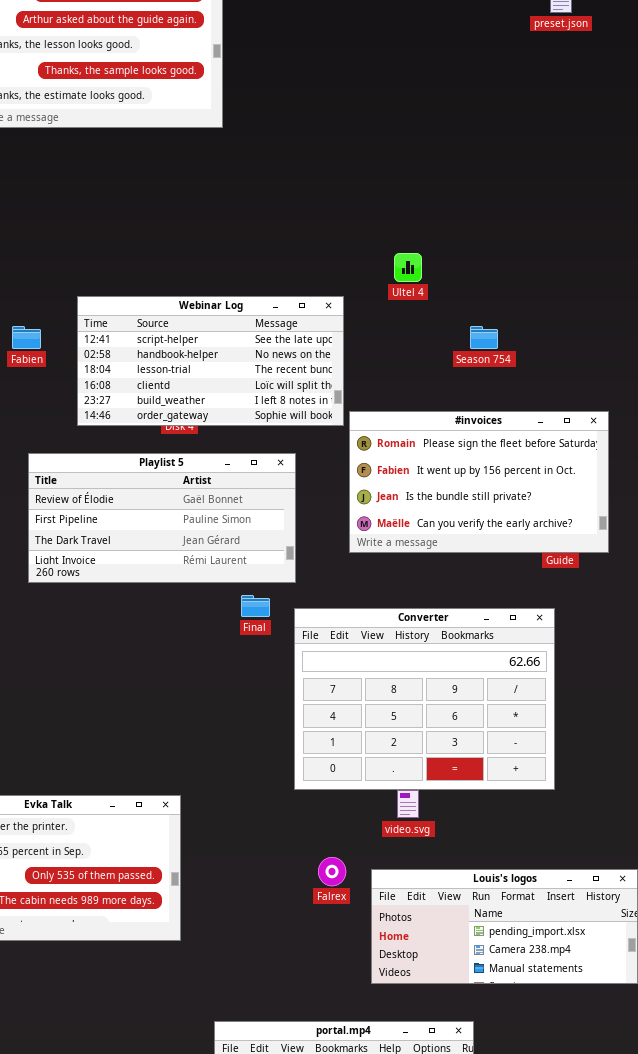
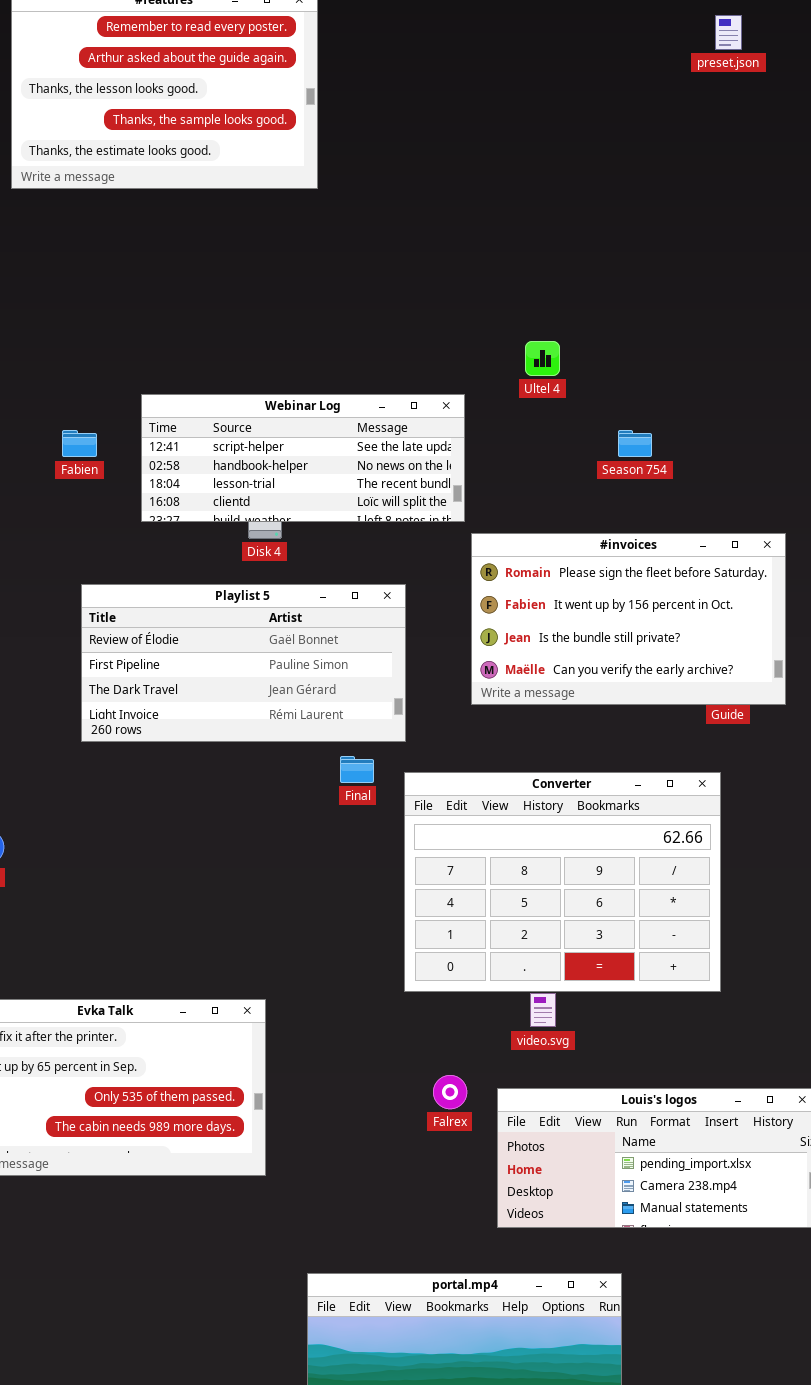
Webinar Log: [77,296,344,426] -> [141,394,465,522], resized

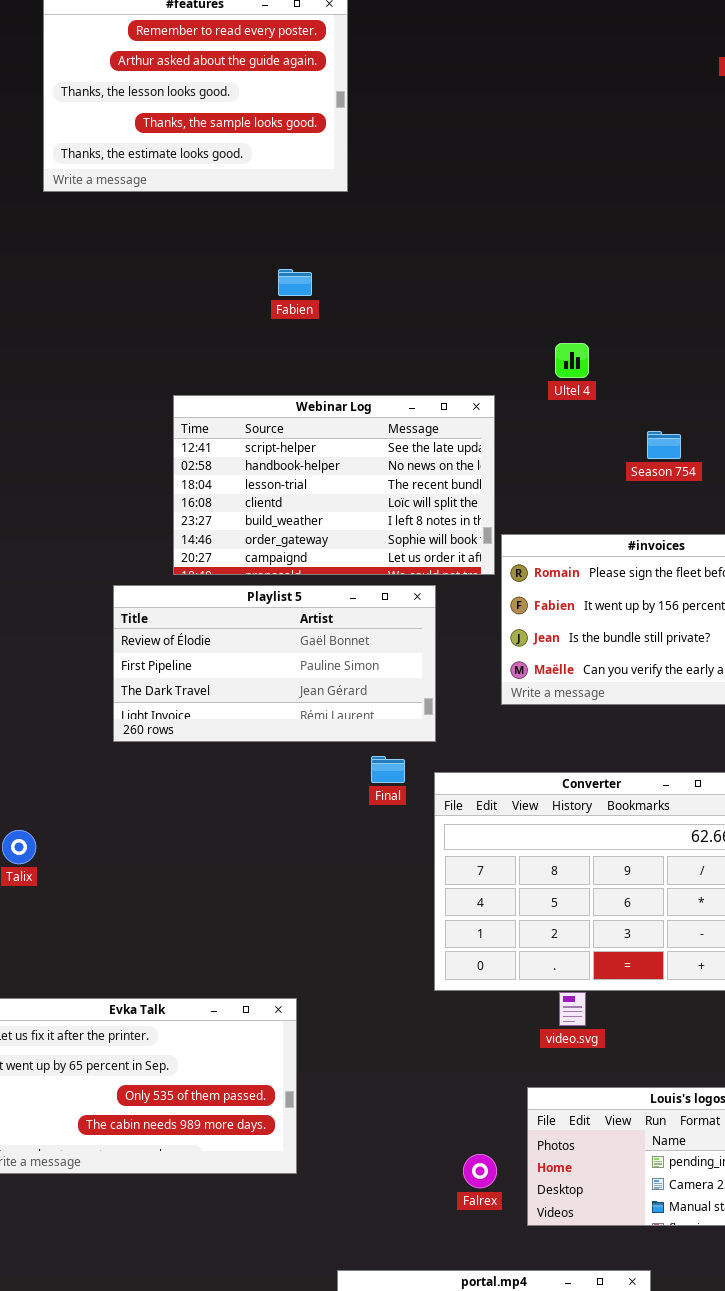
Webinar Log: [141,394,465,522] -> [173,395,495,575], resized
Fabien: [62,430,97,457] -> [278,269,312,296], moved
Falrex: [433,1075,467,1109] -> [463,1154,497,1188], moved

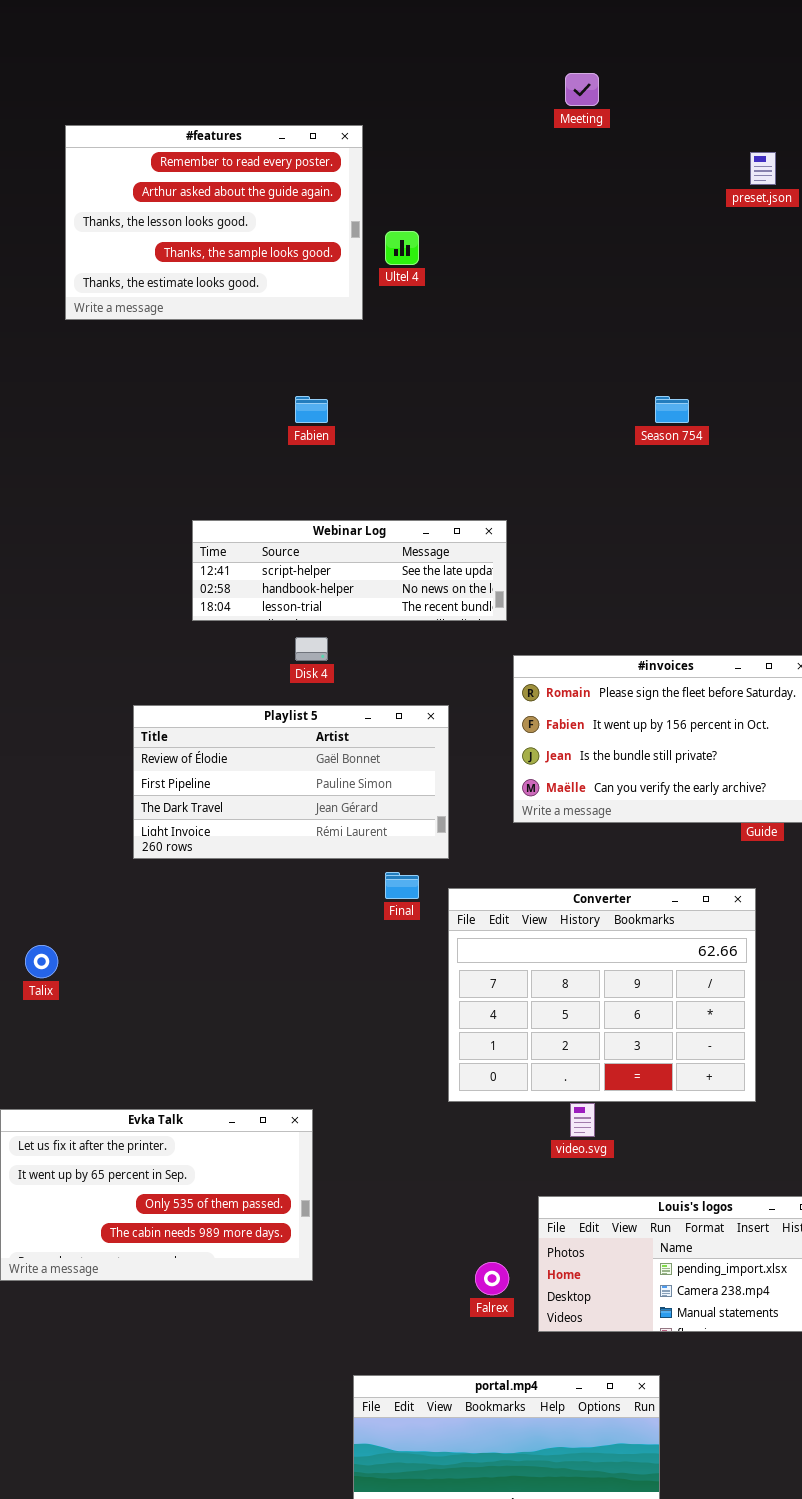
Ultel 4: [555,343,589,378] -> [385,231,419,265], moved
Webinar Log: [173,395,495,575] -> [192,520,507,621], resized
Season 754: [647,431,681,459] -> [655,396,689,423], moved

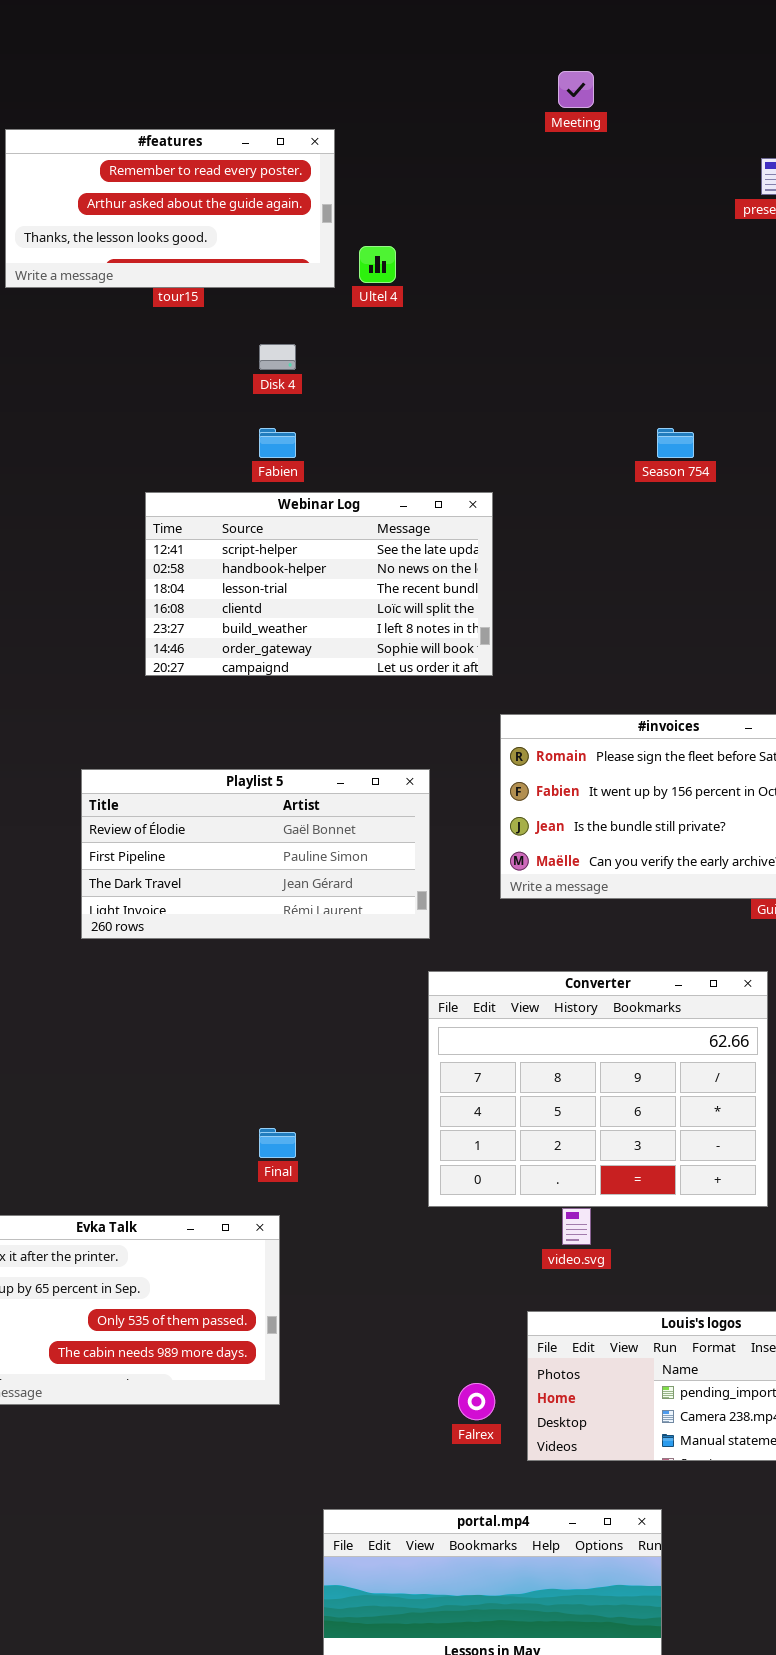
#features: [65,125,363,320] -> [5,129,335,288], resized
Webinar Log: [192,520,507,621] -> [145,492,493,676], resized
Disk 4: [295,637,328,661] -> [259,344,296,370], moved
Final: [385,872,419,899] -> [259,1128,296,1158], moved

